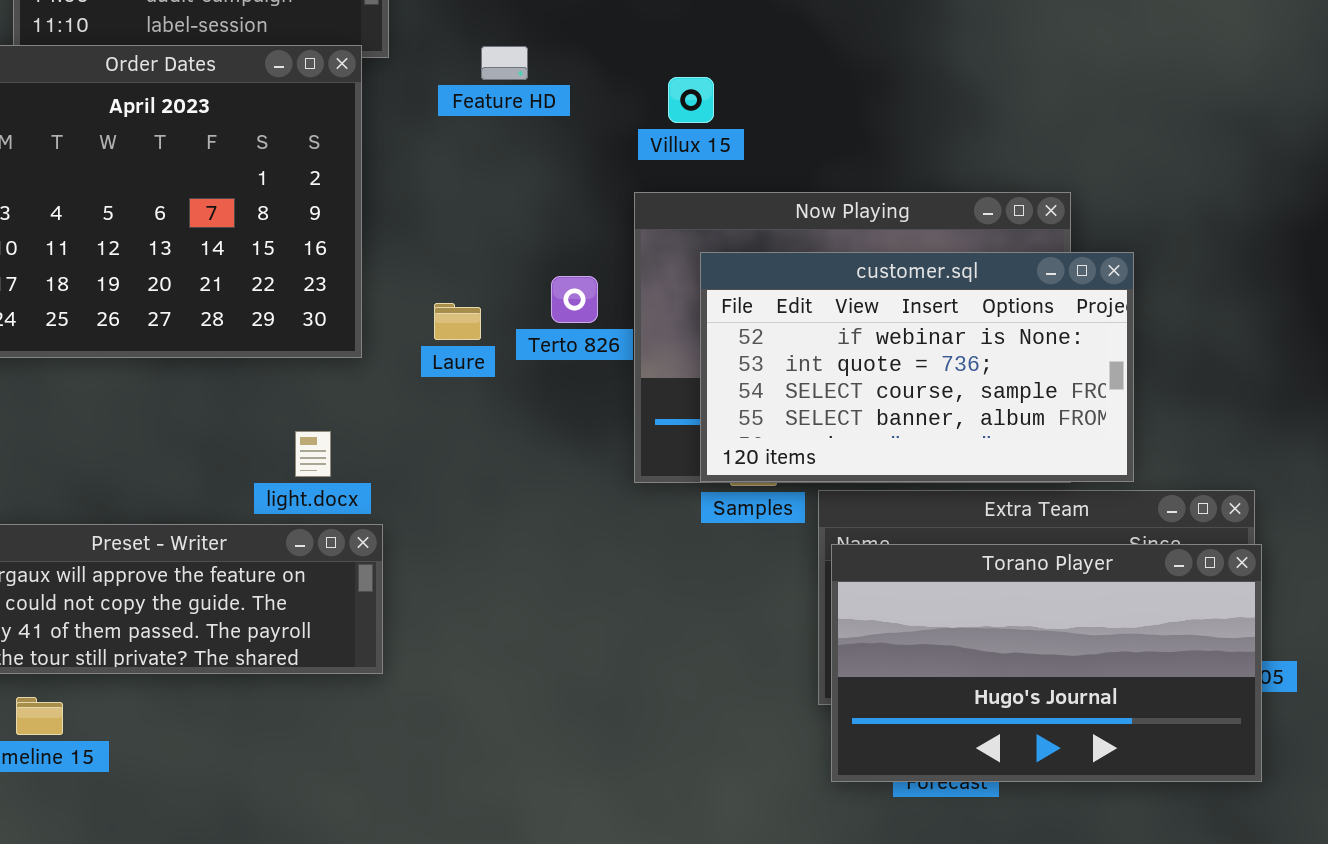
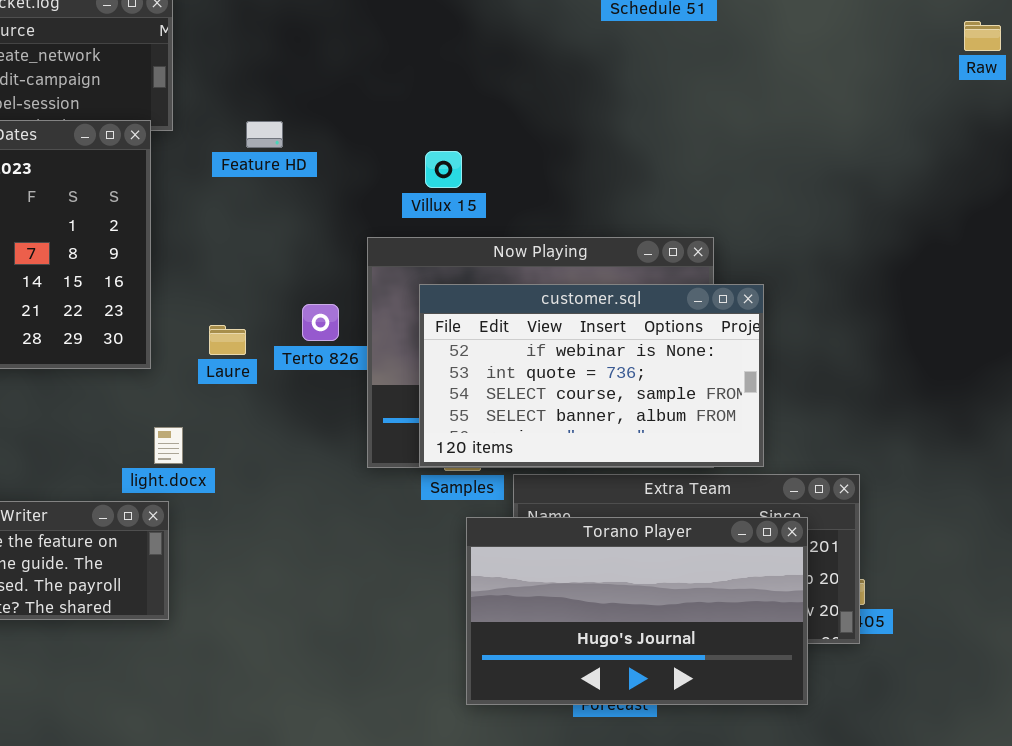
Villux 15: [668,77,714,123] -> [425,151,462,188], moved
light.docx: [295,431,331,477] -> [154,427,183,464], moved
Torano Player: [831,544,1262,782] -> [466,517,808,705], moved

